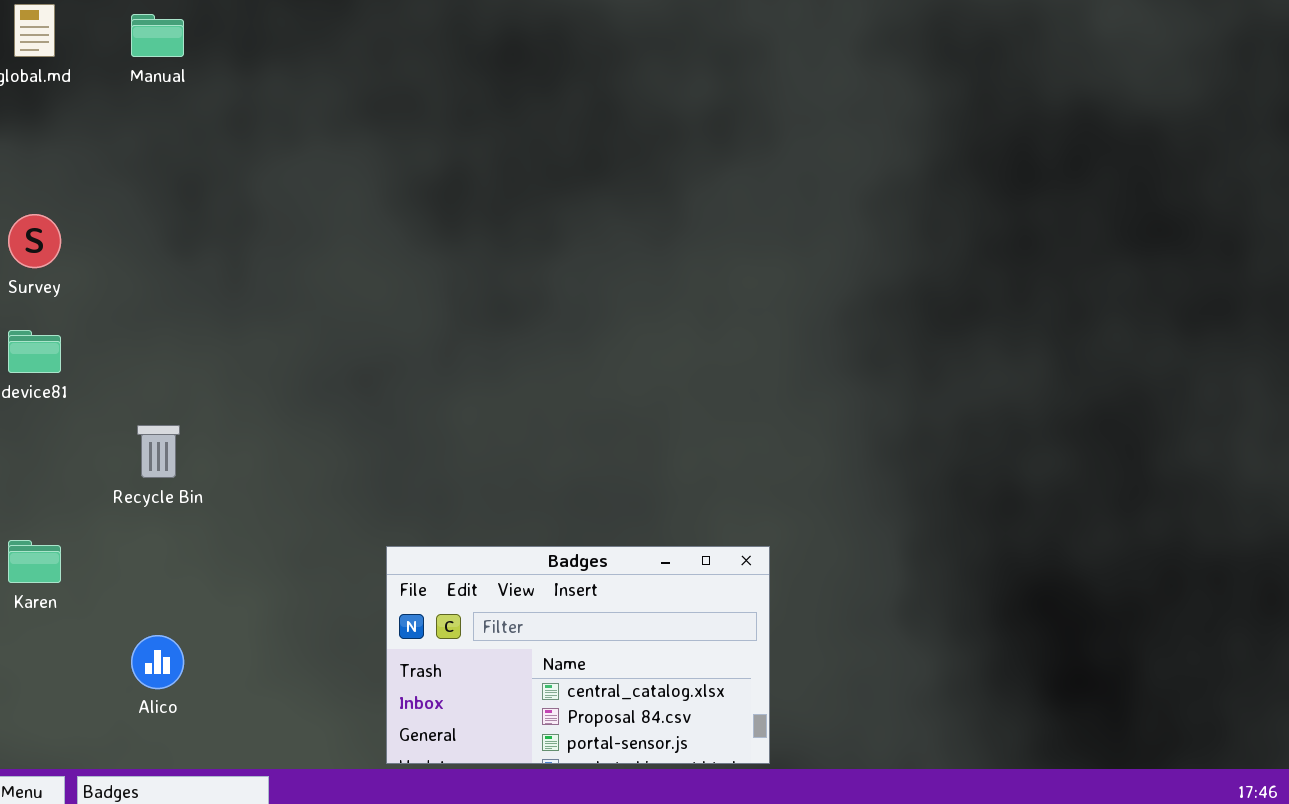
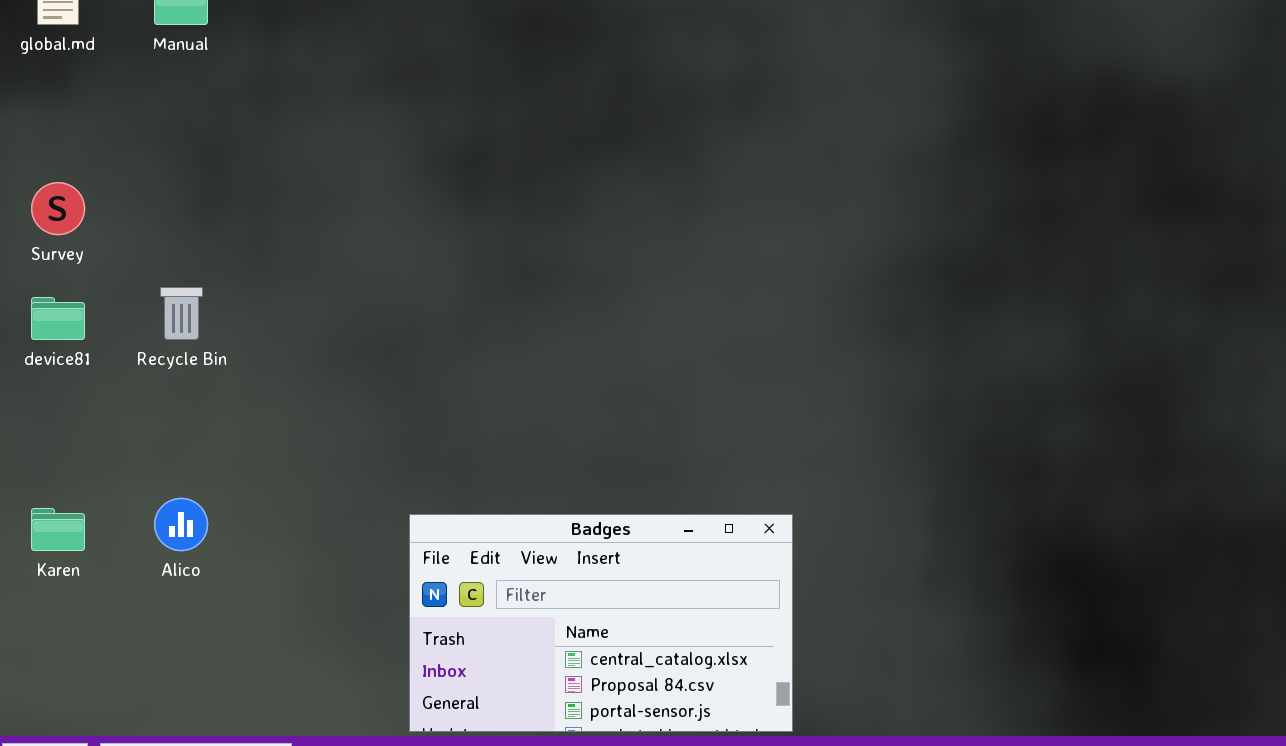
Recycle Bin: [137,425,180,478] -> [160,287,203,340], moved
Alico: [131,635,184,689] -> [154,498,208,551], moved

